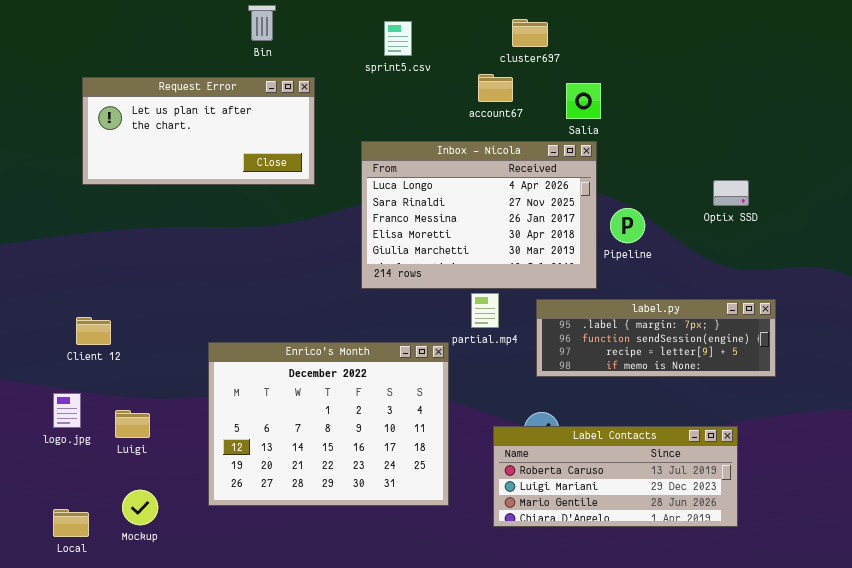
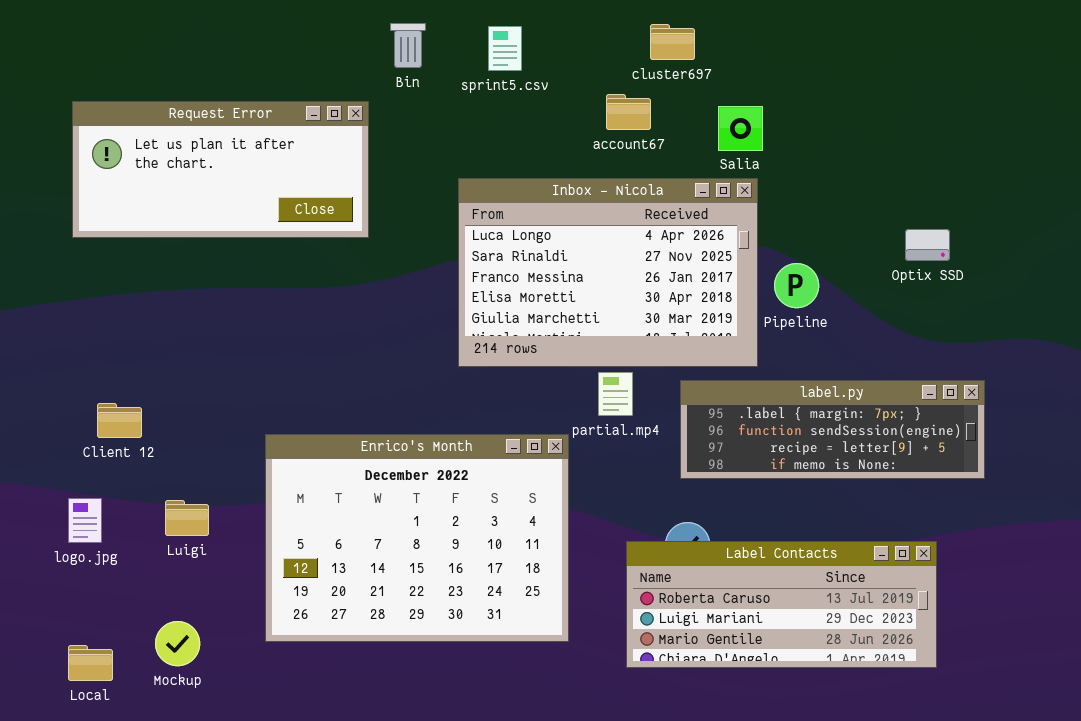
Bin: [248,5,276,41] -> [390,23,426,68], moved
Request Error: [82,77,315,185] -> [72,101,369,238], moved
Luigi: [115,410,150,438] -> [165,500,209,536], moved

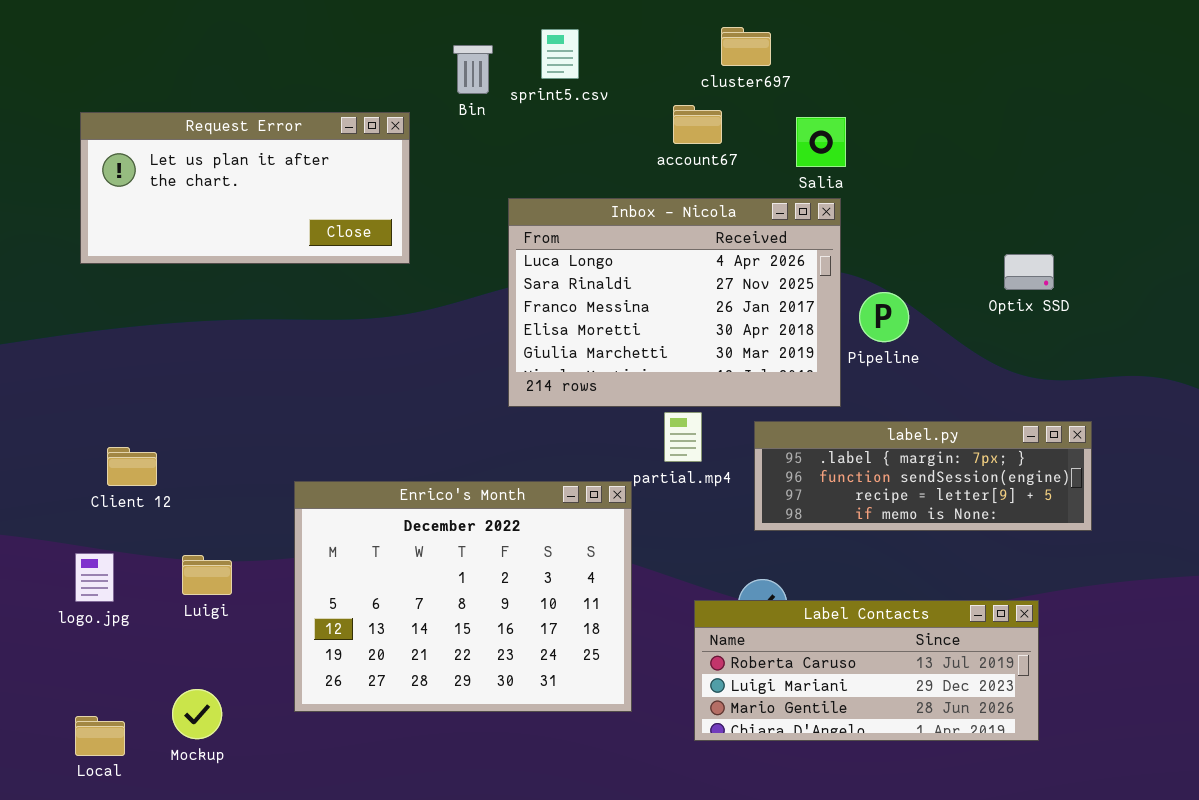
Bin: [390,23,426,68] -> [453,45,493,94], moved

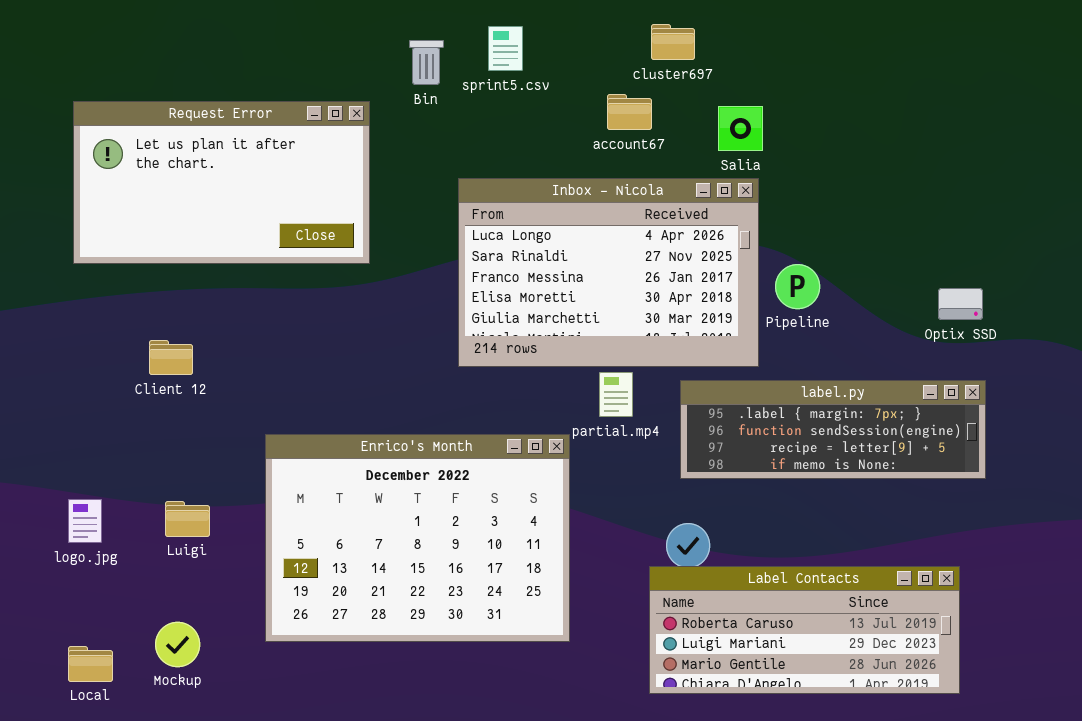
Request Error: [80,112,410,264] -> [73,101,370,264], resized
Optix SSD: [1004,254,1054,290] -> [938,288,983,320], moved
Client 12: [107,447,157,486] -> [149,340,193,375], moved
Label Contacts: [694,600,1039,741] -> [649,566,960,694], moved

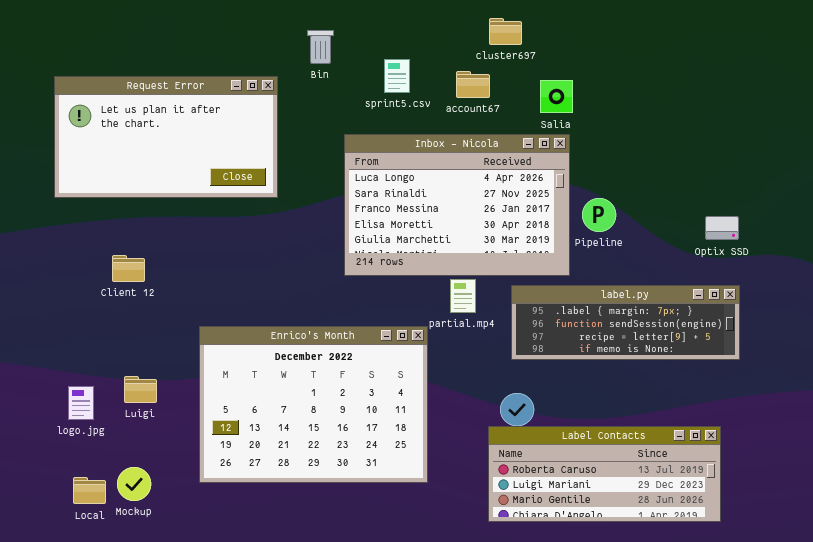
sprint5.csv: [488,26,523,71] -> [384,59,410,93], moved
logo.jpg: [68,499,102,543] -> [68,386,94,420], moved
Local: [68,646,113,682] -> [73,477,106,504], moved

